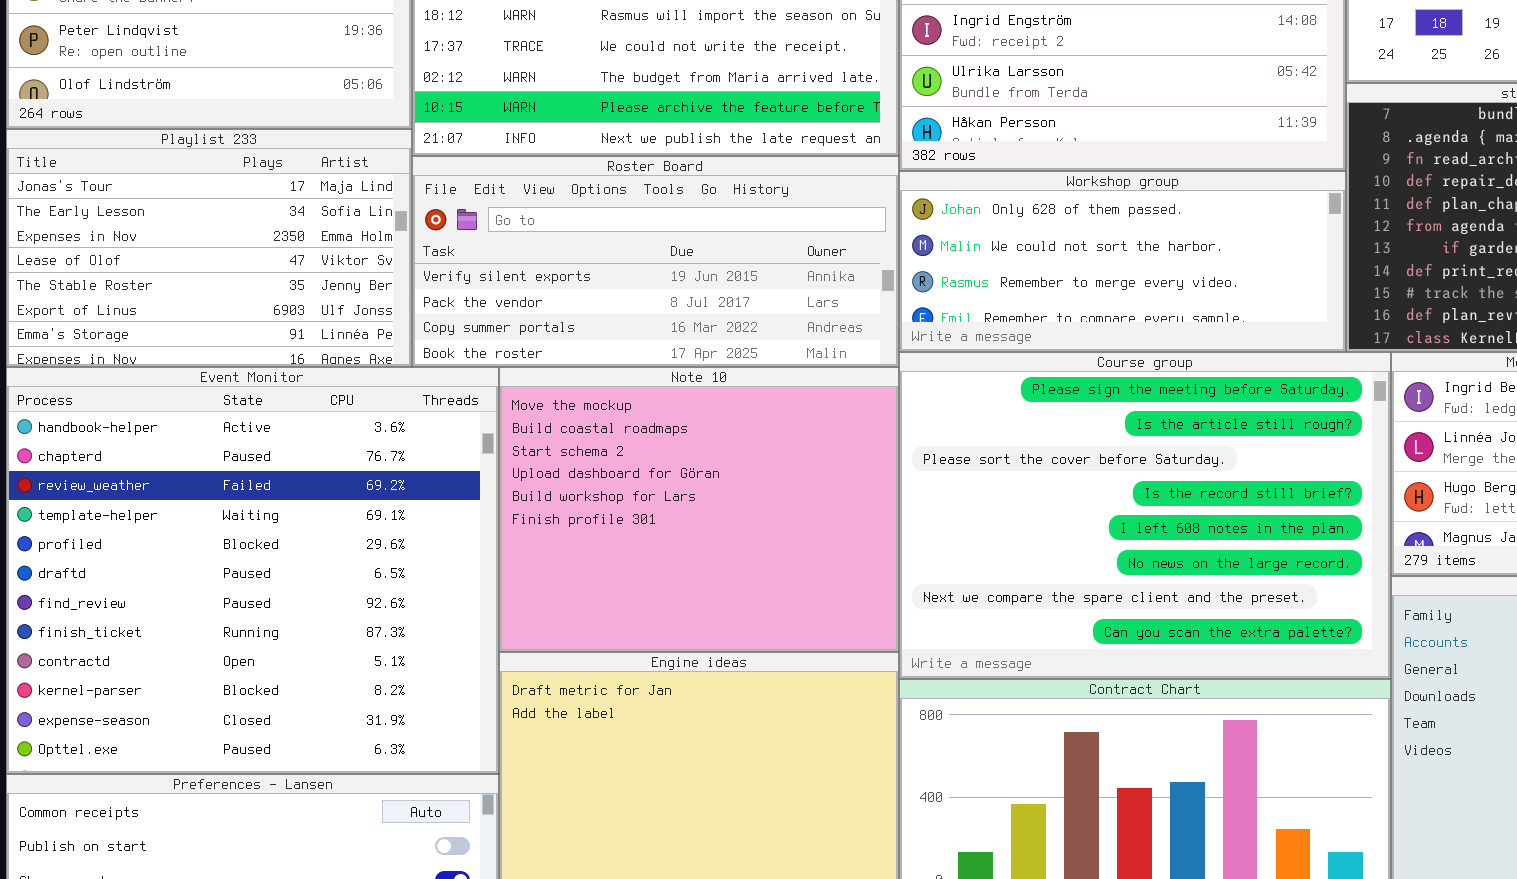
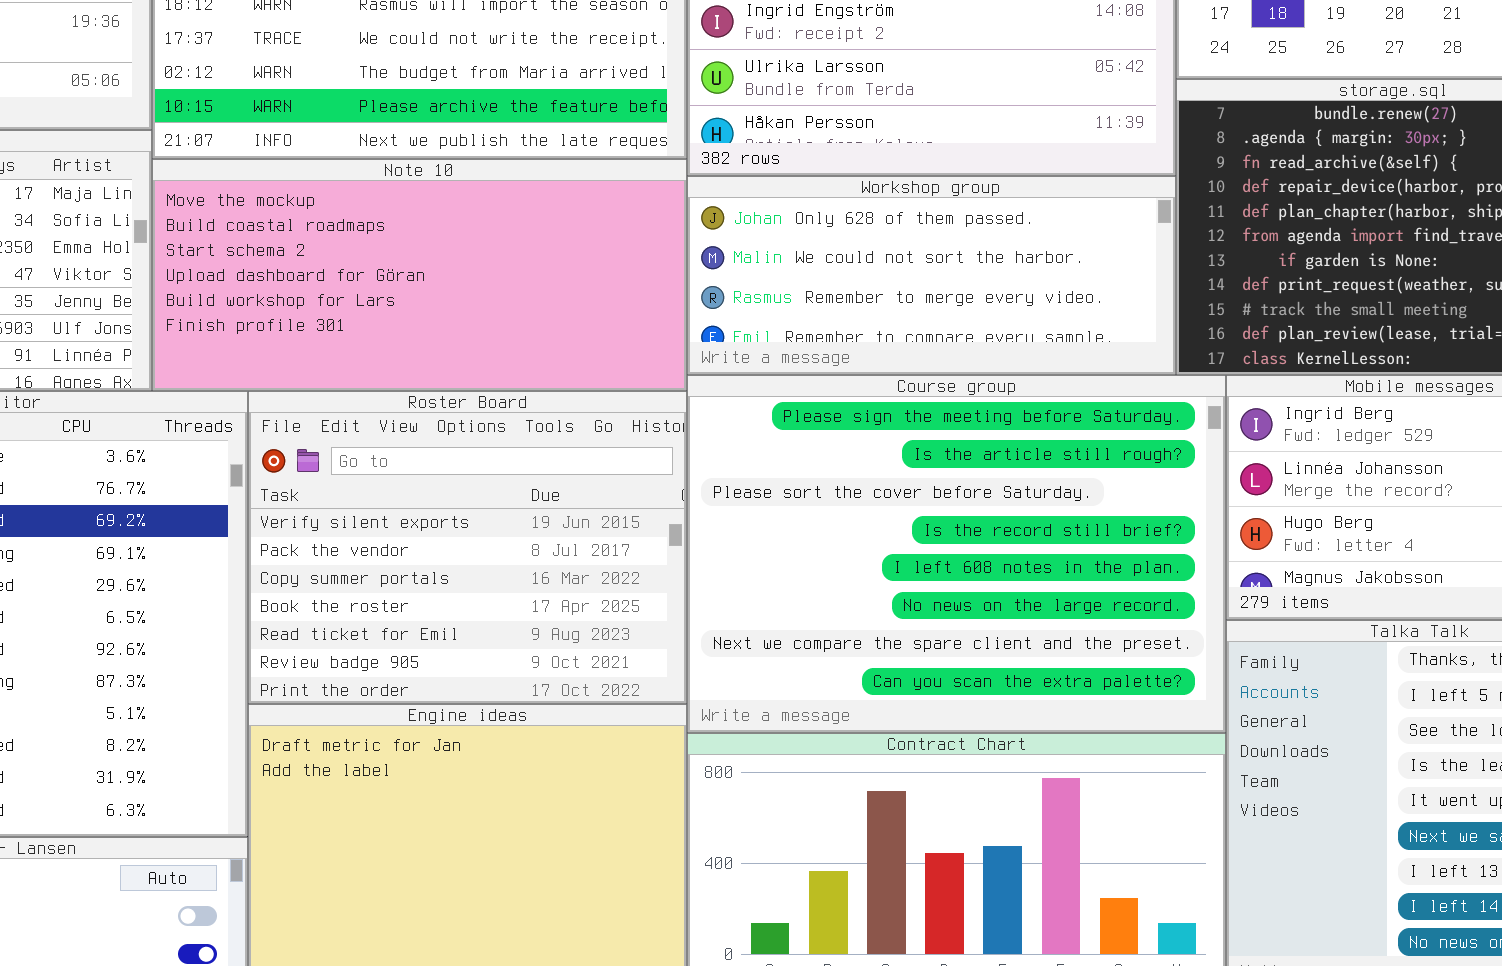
Roster Board: [412,156,899,367] -> [248,391,687,704], moved, resized
Note 10: [499,367,899,652] -> [152,159,687,391], moved, resized

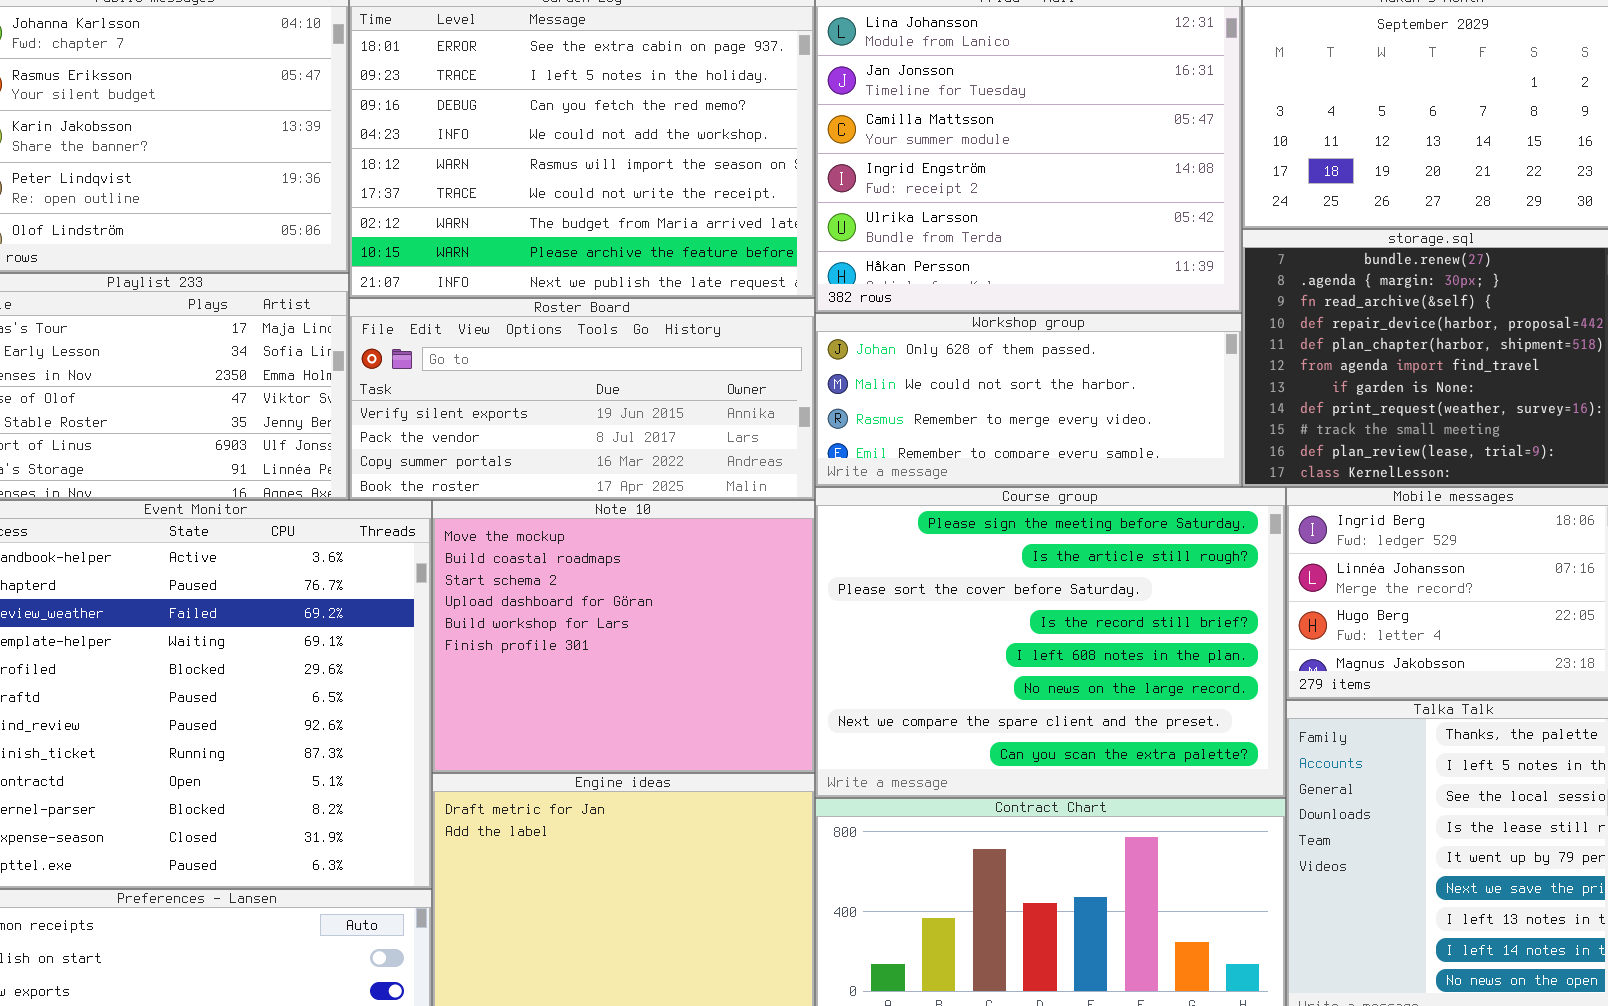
Note 10: [152,159,687,391] -> [432,500,815,773], moved, resized
Roster Board: [248,391,687,704] -> [349,298,815,500], moved, resized

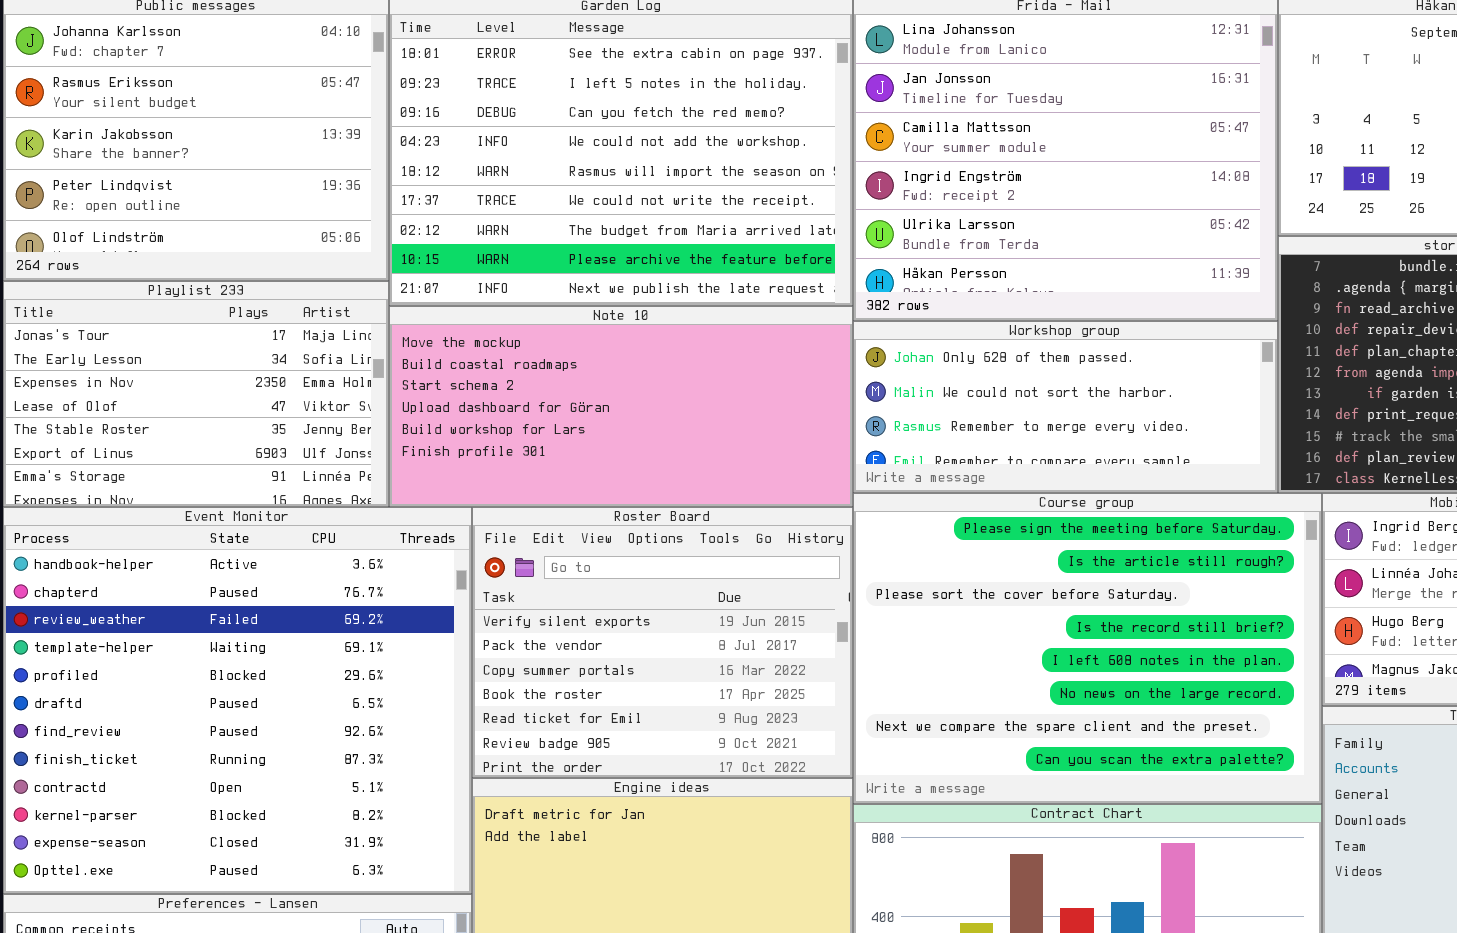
Roster Board: [349,298,815,500] -> [472,507,853,778], moved, resized
Note 10: [432,500,815,773] -> [389,306,853,507], moved, resized

